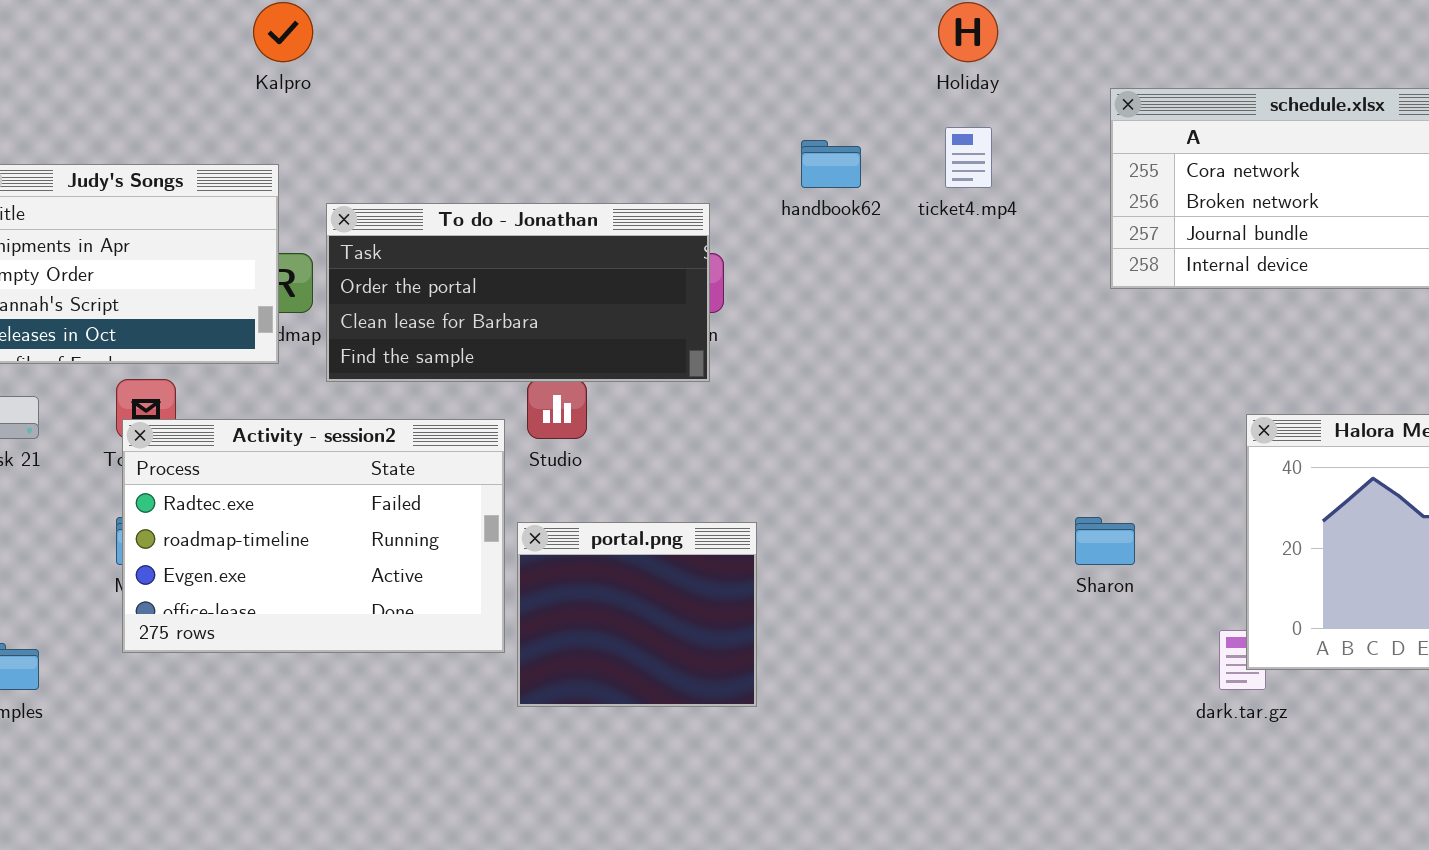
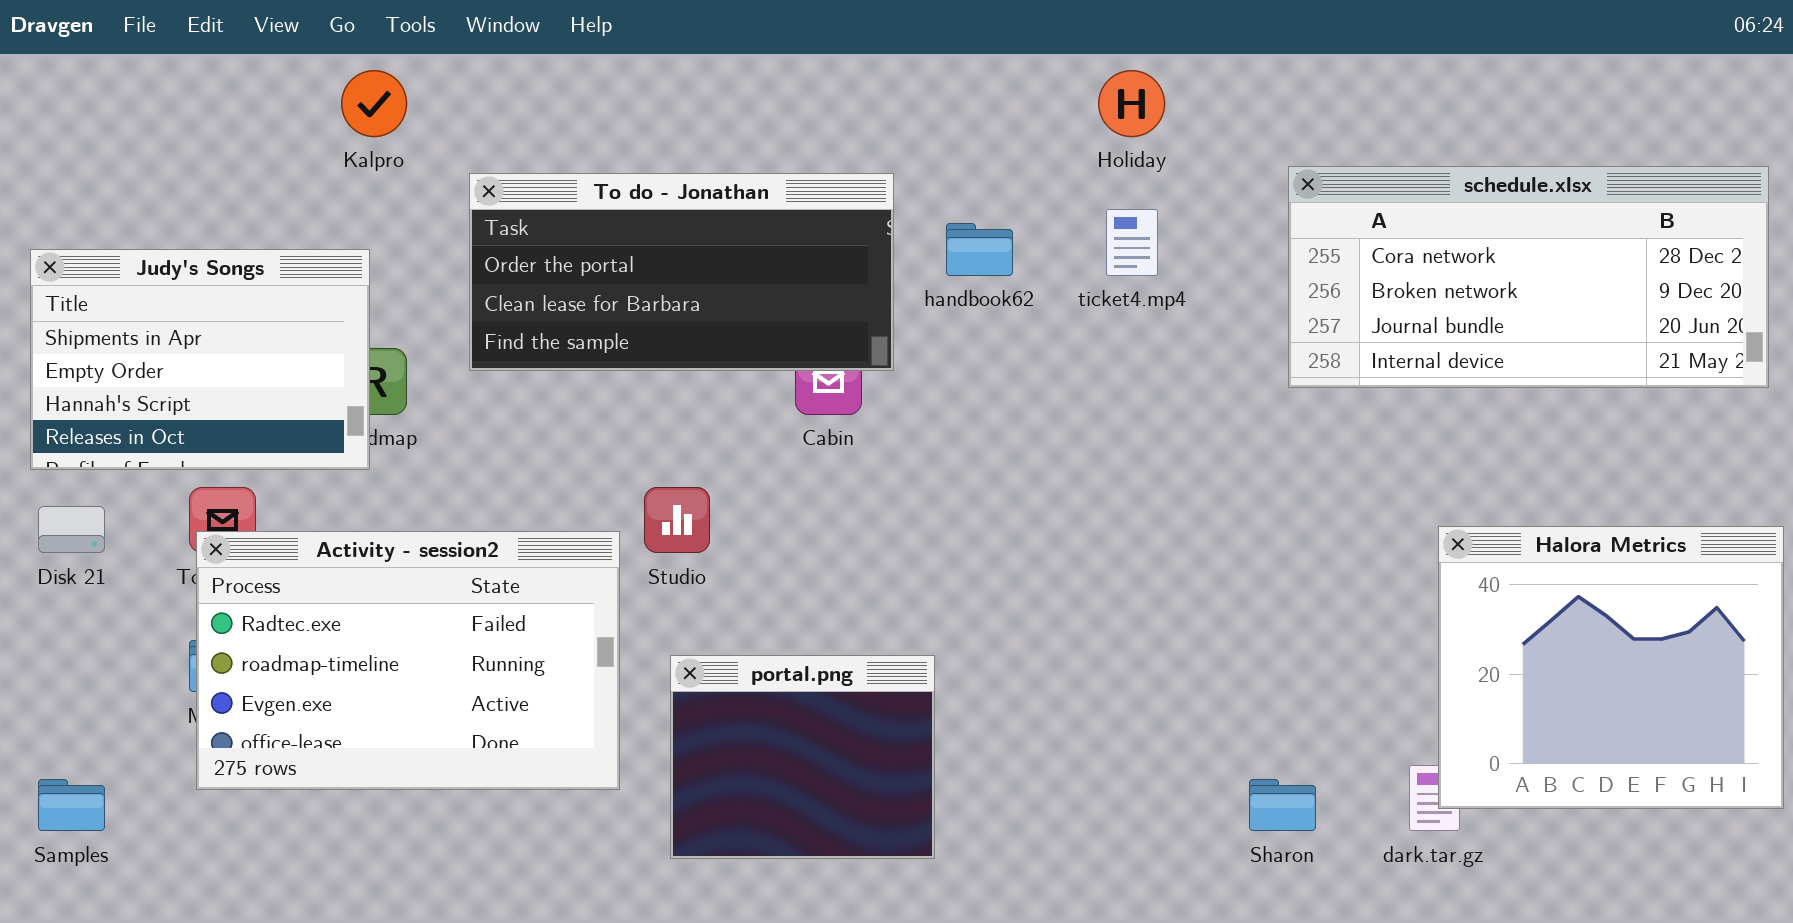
To do - Jonathan: [326,203,710,382] -> [469,173,894,371], moved
Sharon: [1075,517,1135,565] -> [1249,779,1316,831], moved
portal.png: [517,522,757,707] -> [670,655,935,859], moved

